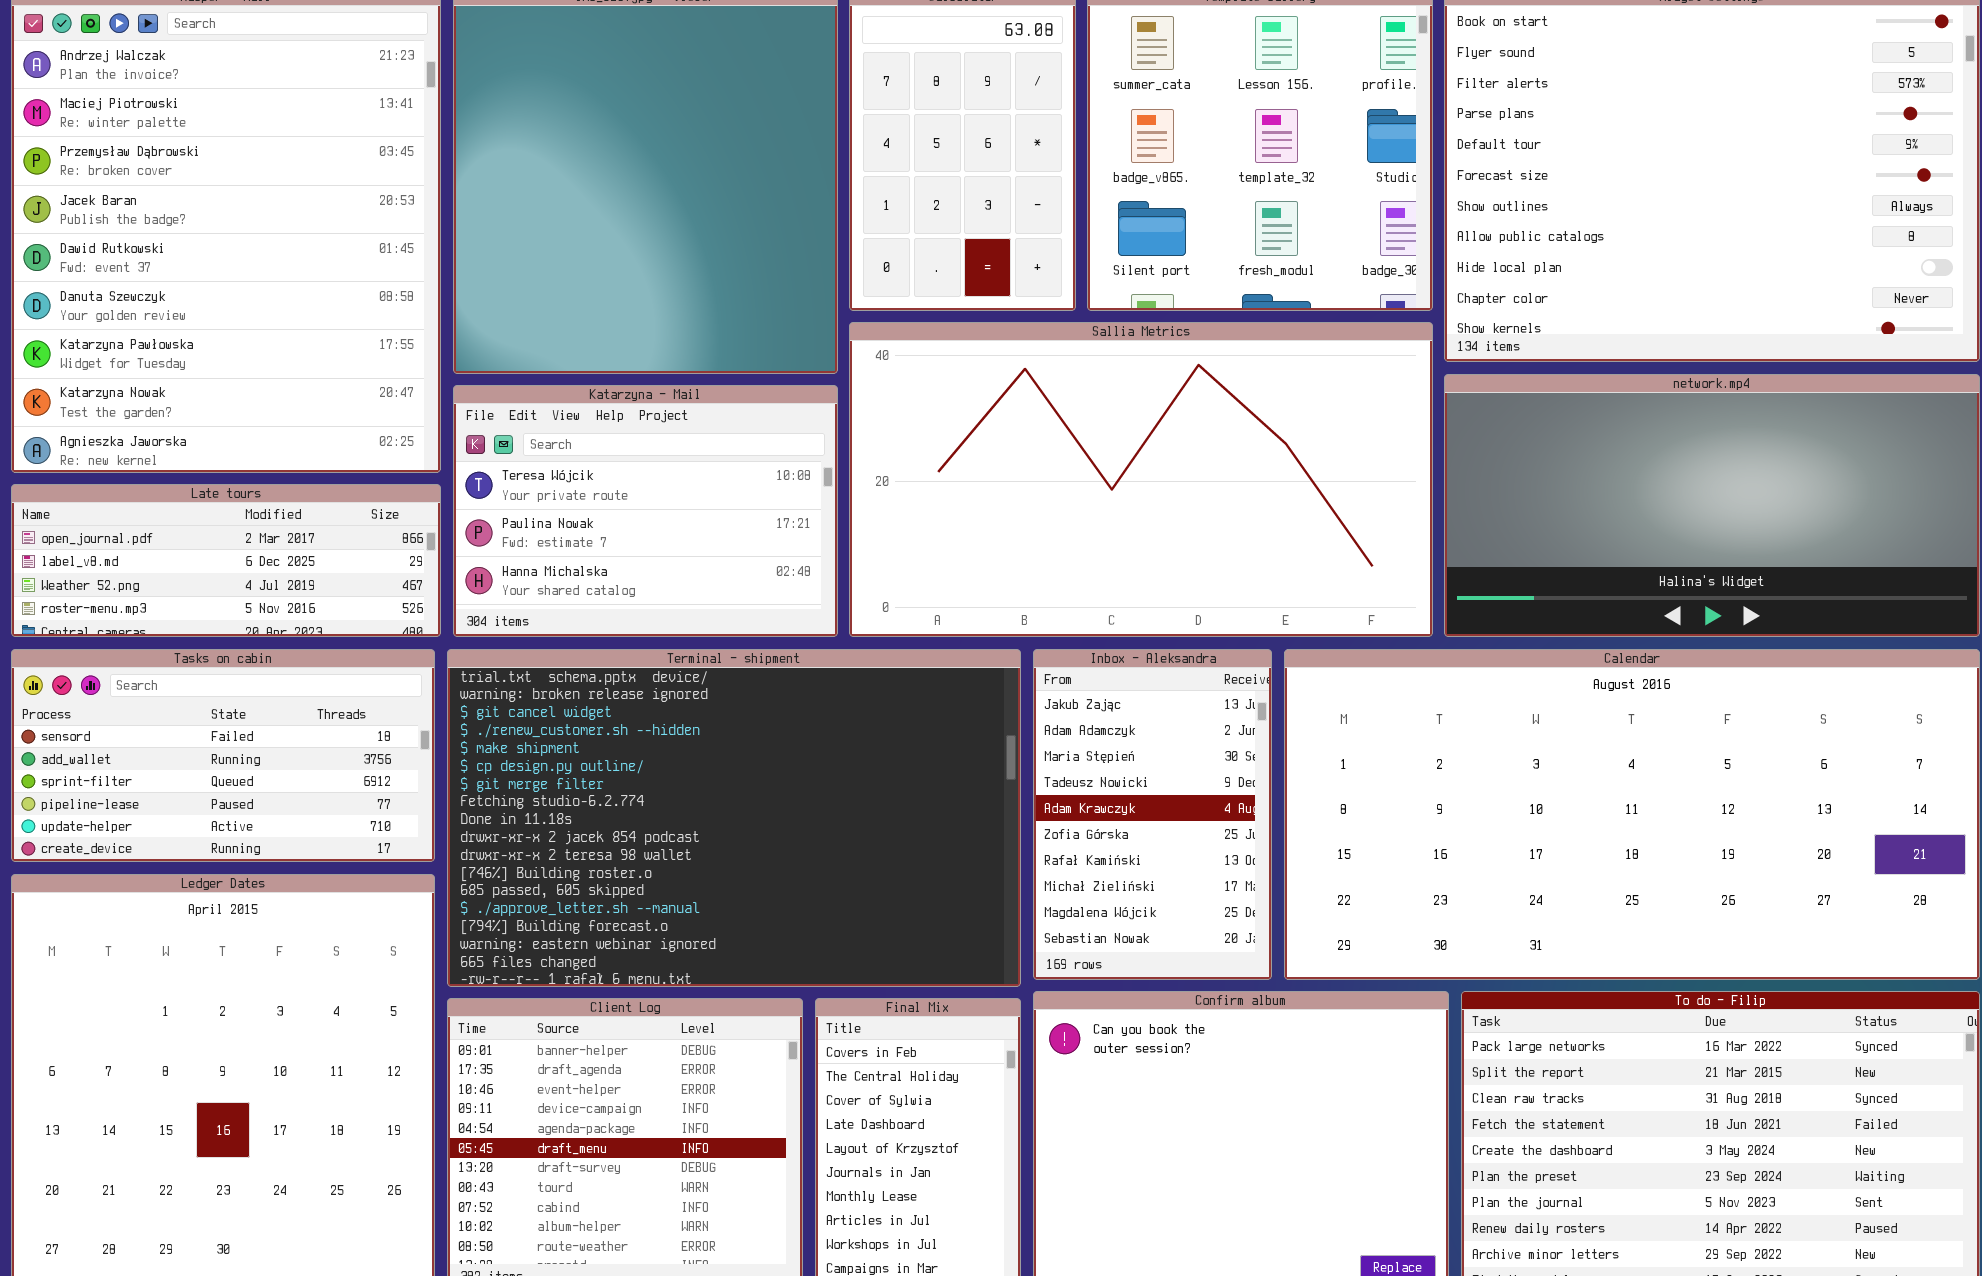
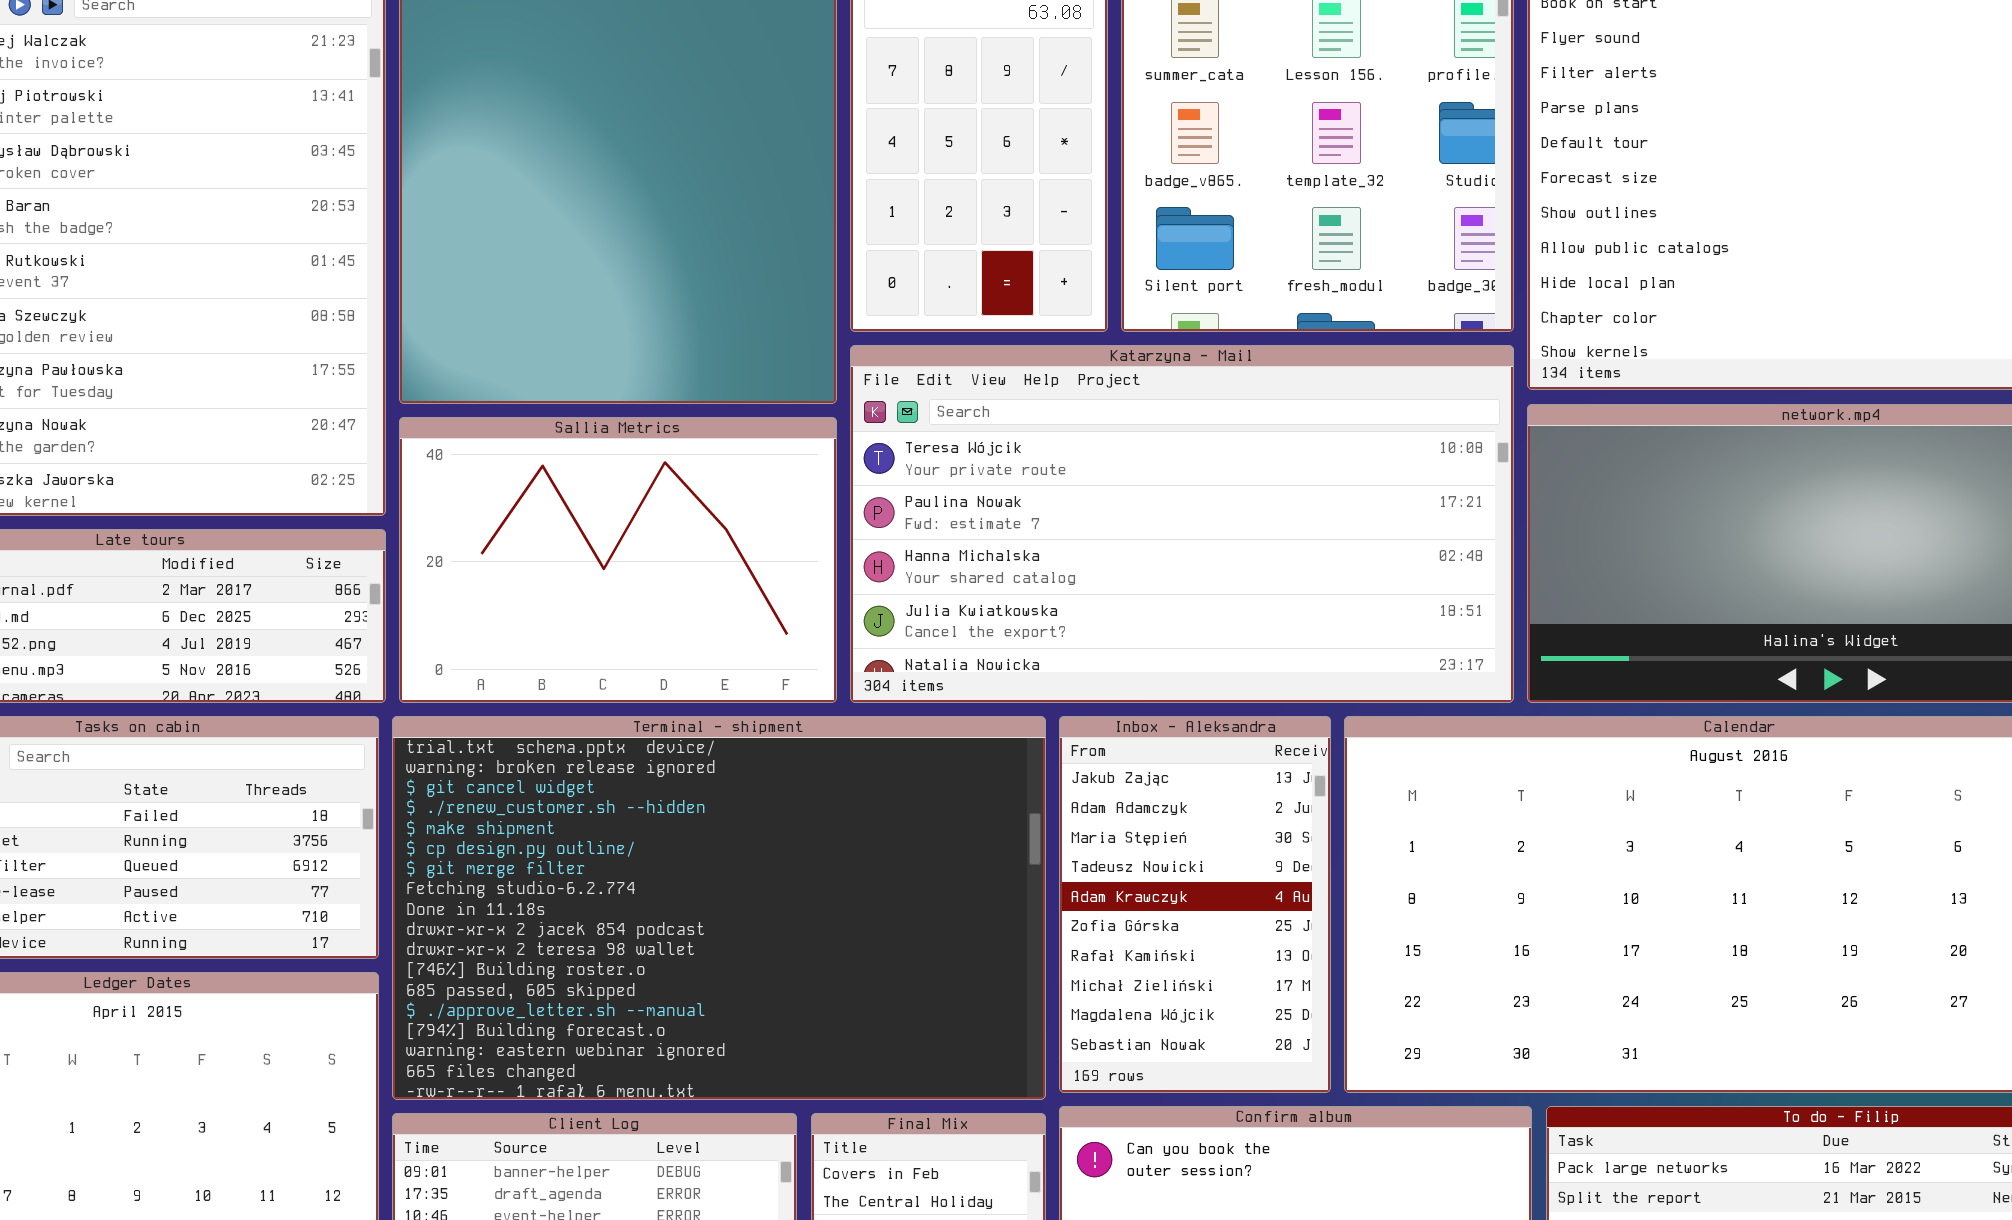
Sallia Metrics: [849,322,1433,637] -> [399,417,837,703], moved, resized
Katarzyna - Mail: [453,385,838,637] -> [850,345,1514,703], moved, resized

